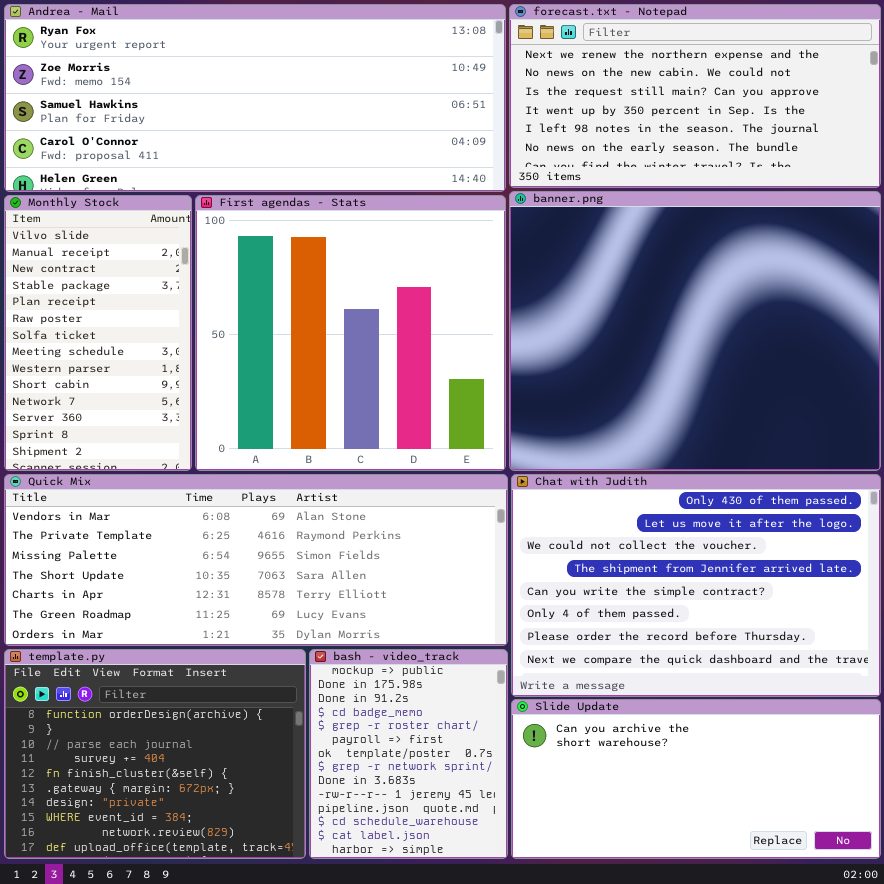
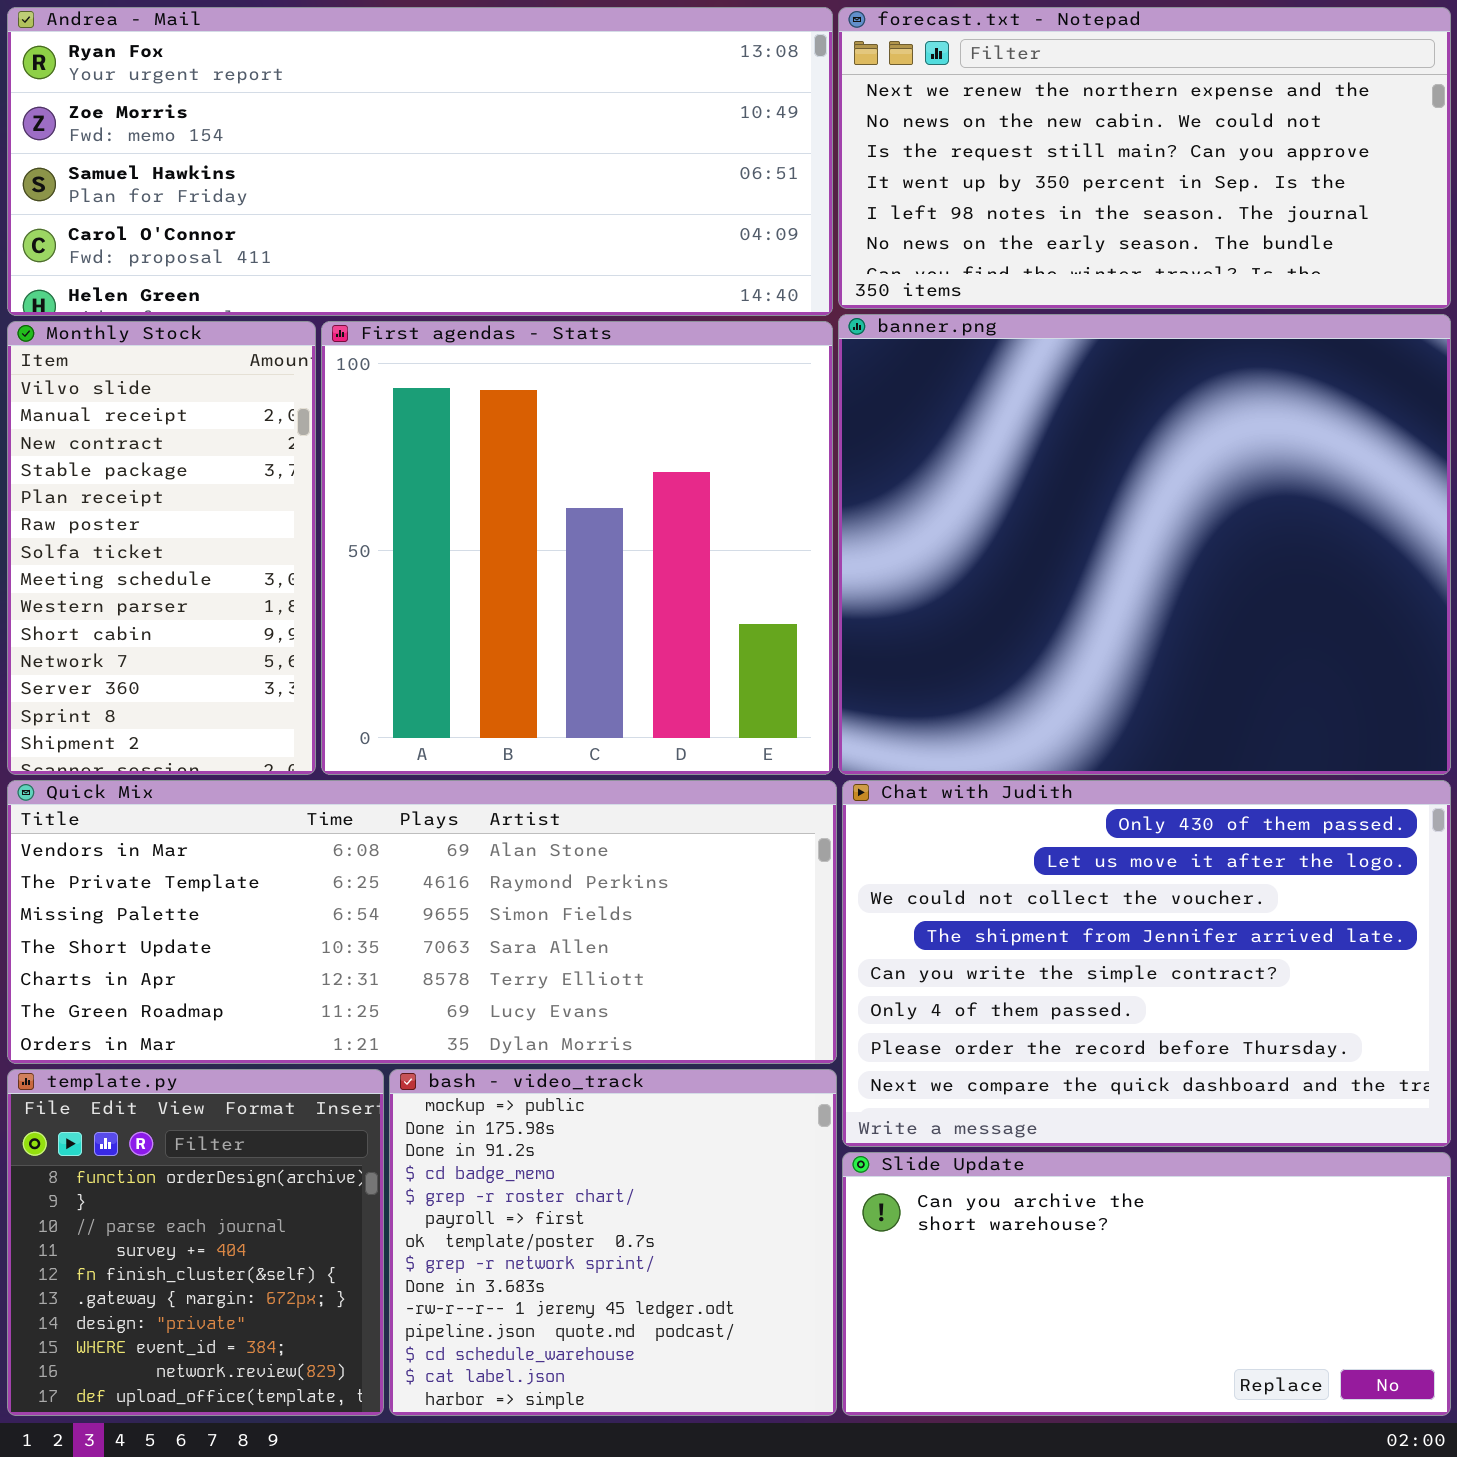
template.py: [4,649,306,859] -> [7,1069,384,1416], resized
bash - video_track: [309,649,508,859] -> [389,1069,837,1416], resized

